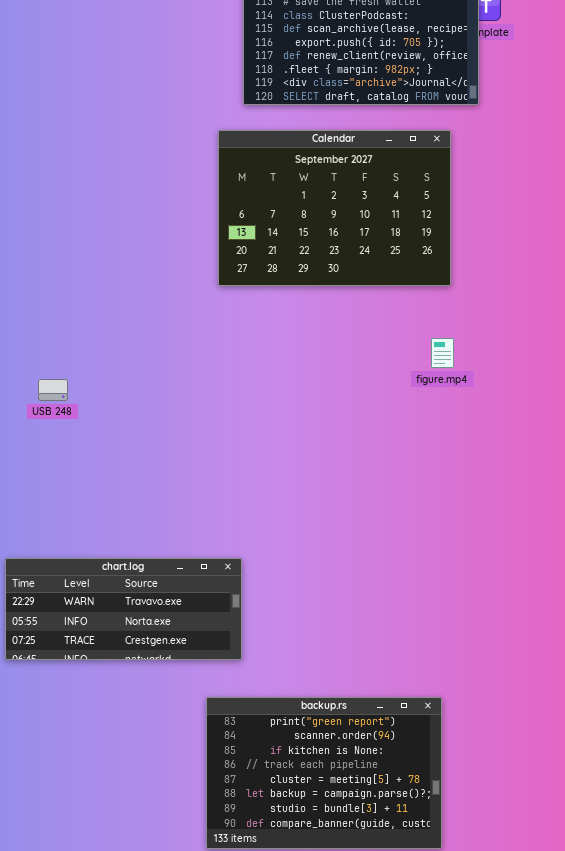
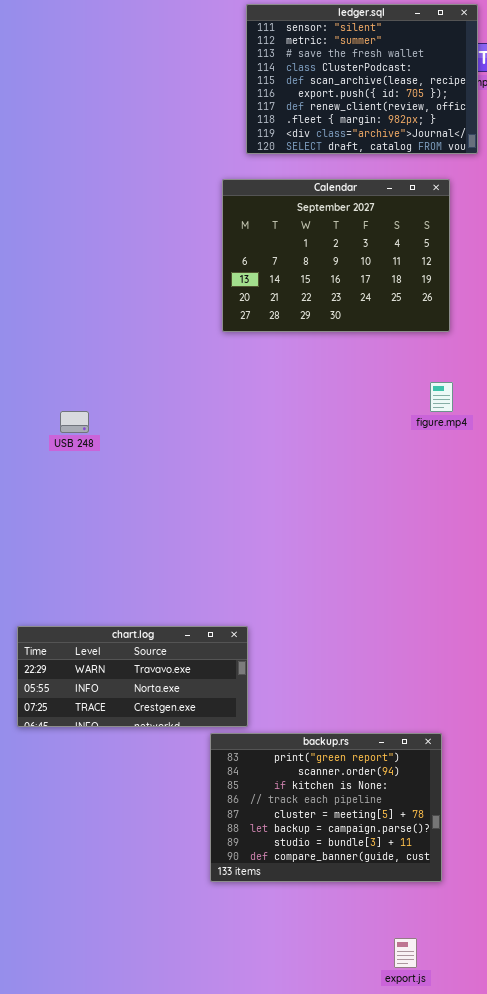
USB 248: [38,379,68,401] -> [60,411,89,433], moved
chart.log: [5,558,242,660] -> [17,626,248,727], moved

